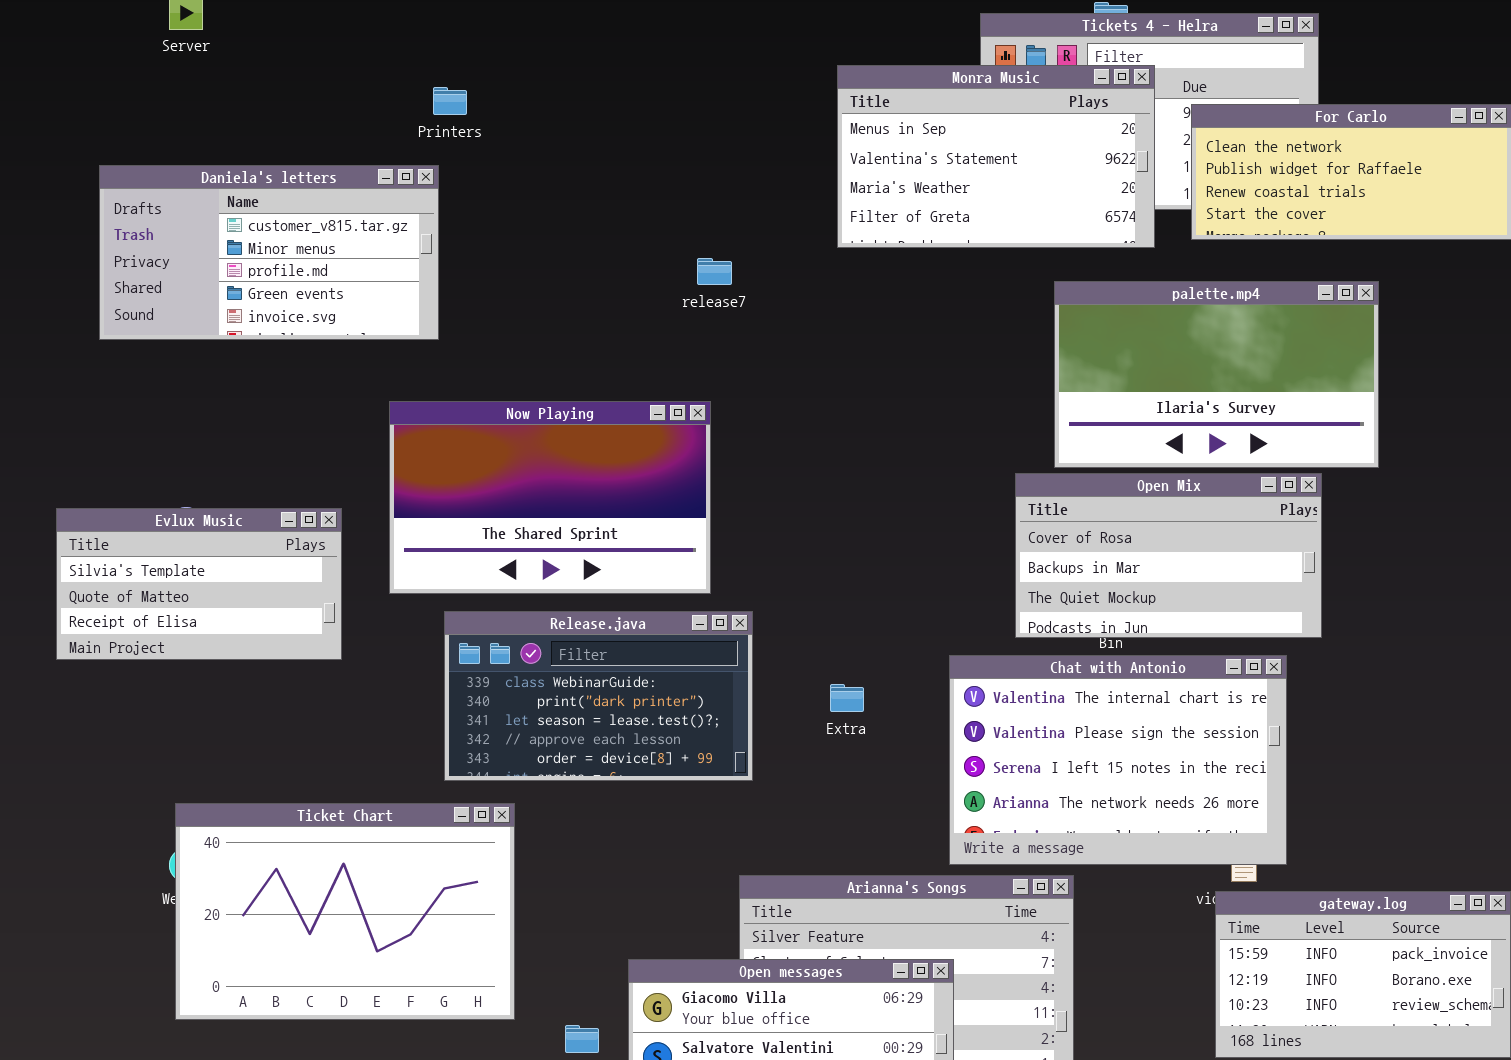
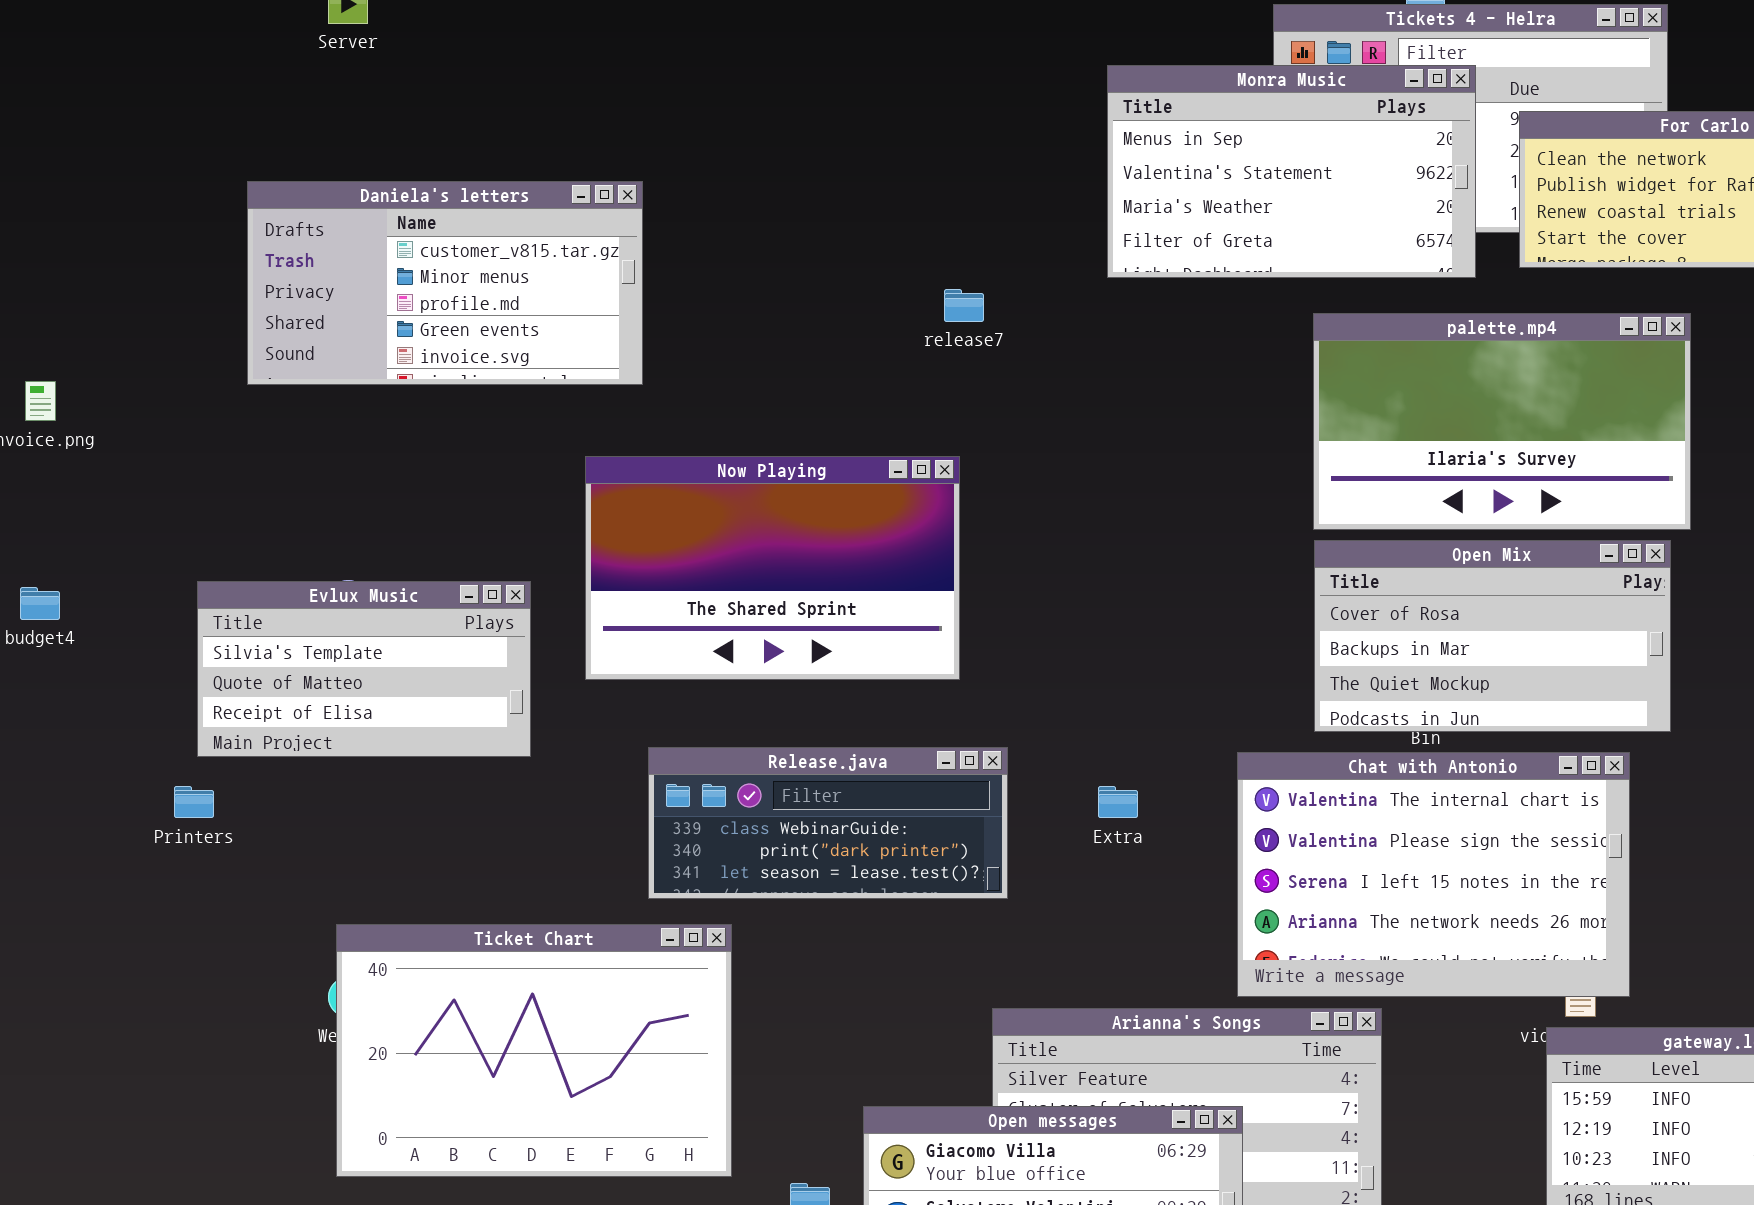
Printers: [433,87,467,115] -> [174,786,214,818], moved
palette.mp4: [1054,281,1379,468] -> [1313,313,1691,530], moved
Release.java: [444,611,753,781] -> [648,747,1008,899], resized

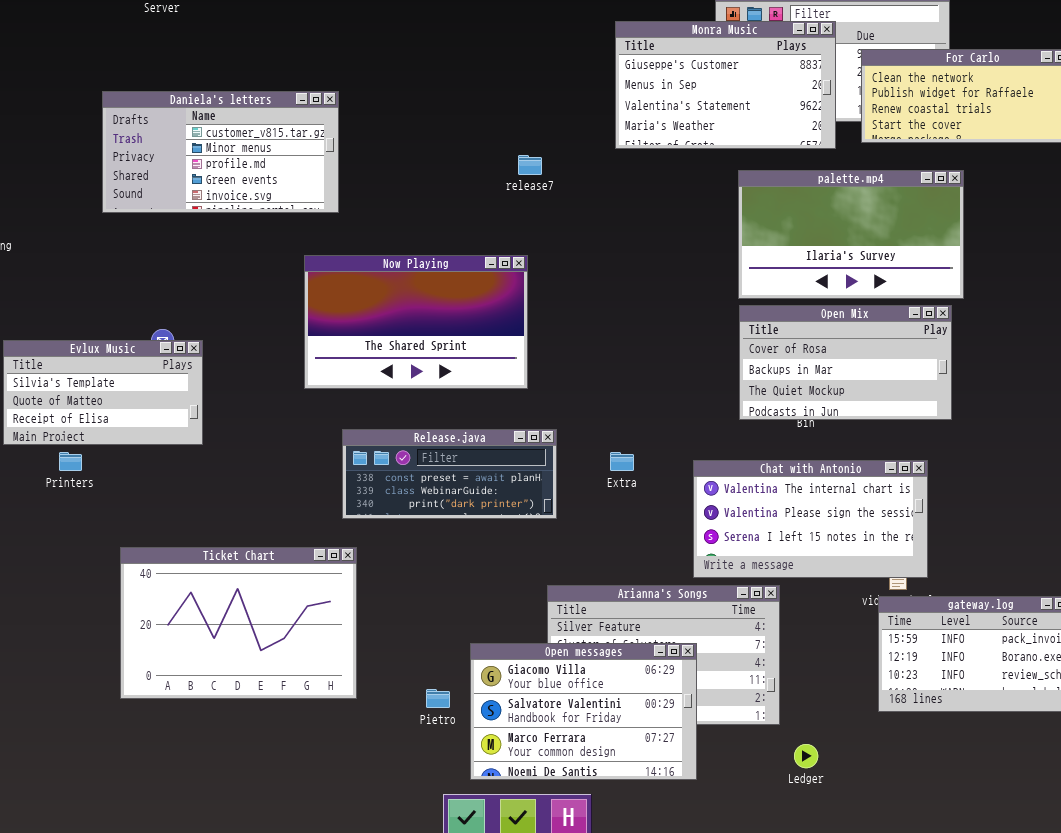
Monra Music: [1107,65,1476,278] -> [615,21,836,149], scrolled up 1 row
Evlux Music: [197,581,531,757] -> [3,340,203,445], moved
Release.java: [648,747,1008,899] -> [342,429,557,519], scrolled up 1 row
Chat with Antonio: [1237,752,1630,997] -> [693,460,928,578], resized
Ticket Chart: [336,924,732,1177] -> [120,547,357,699], moved

